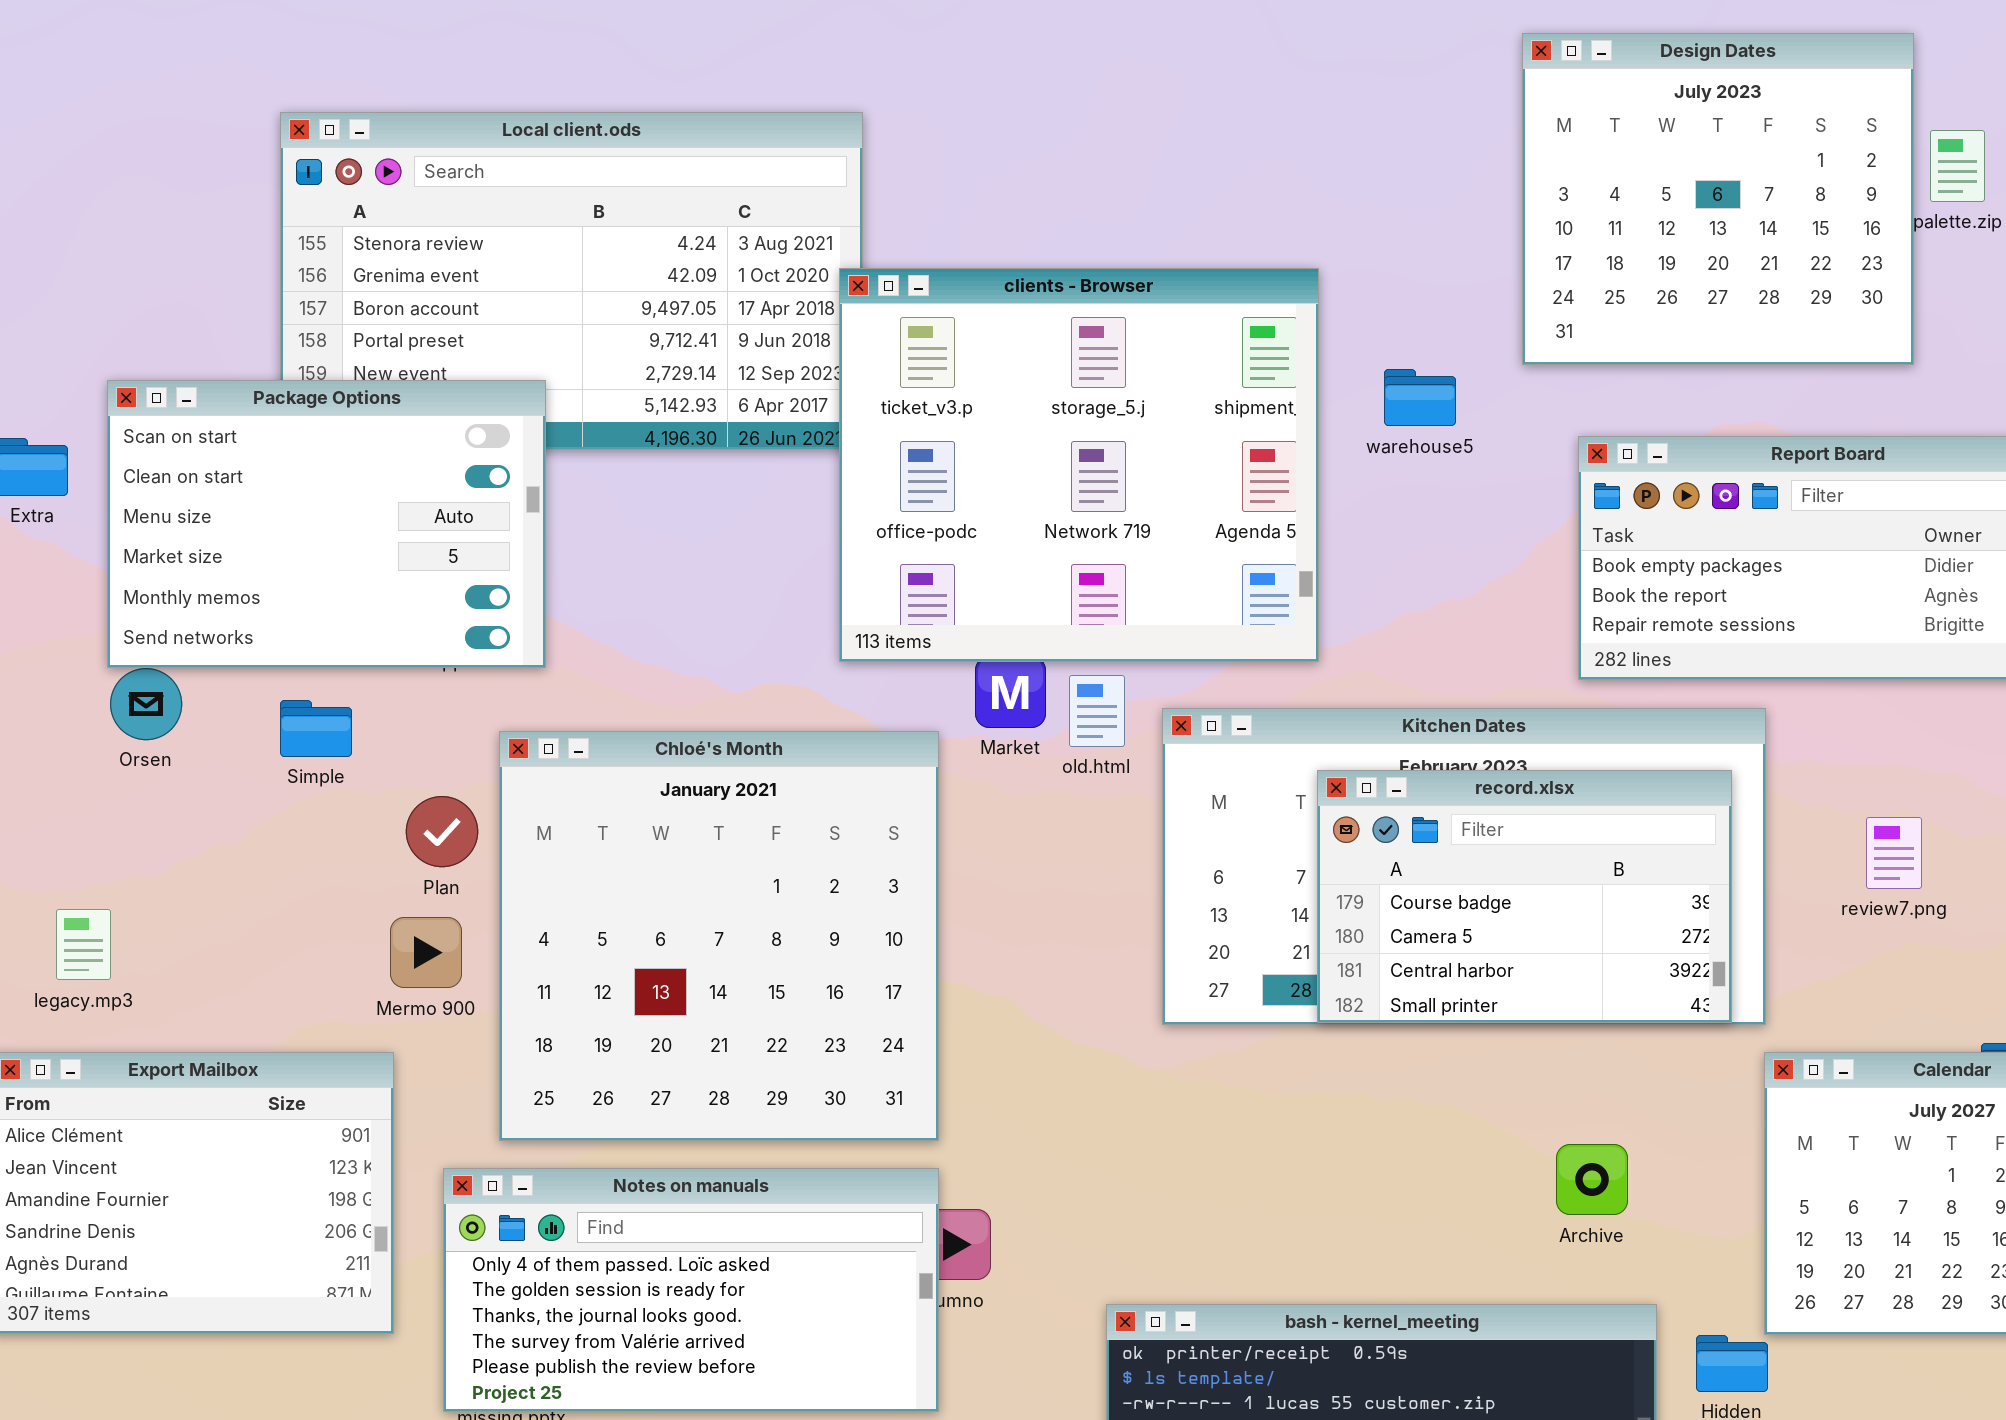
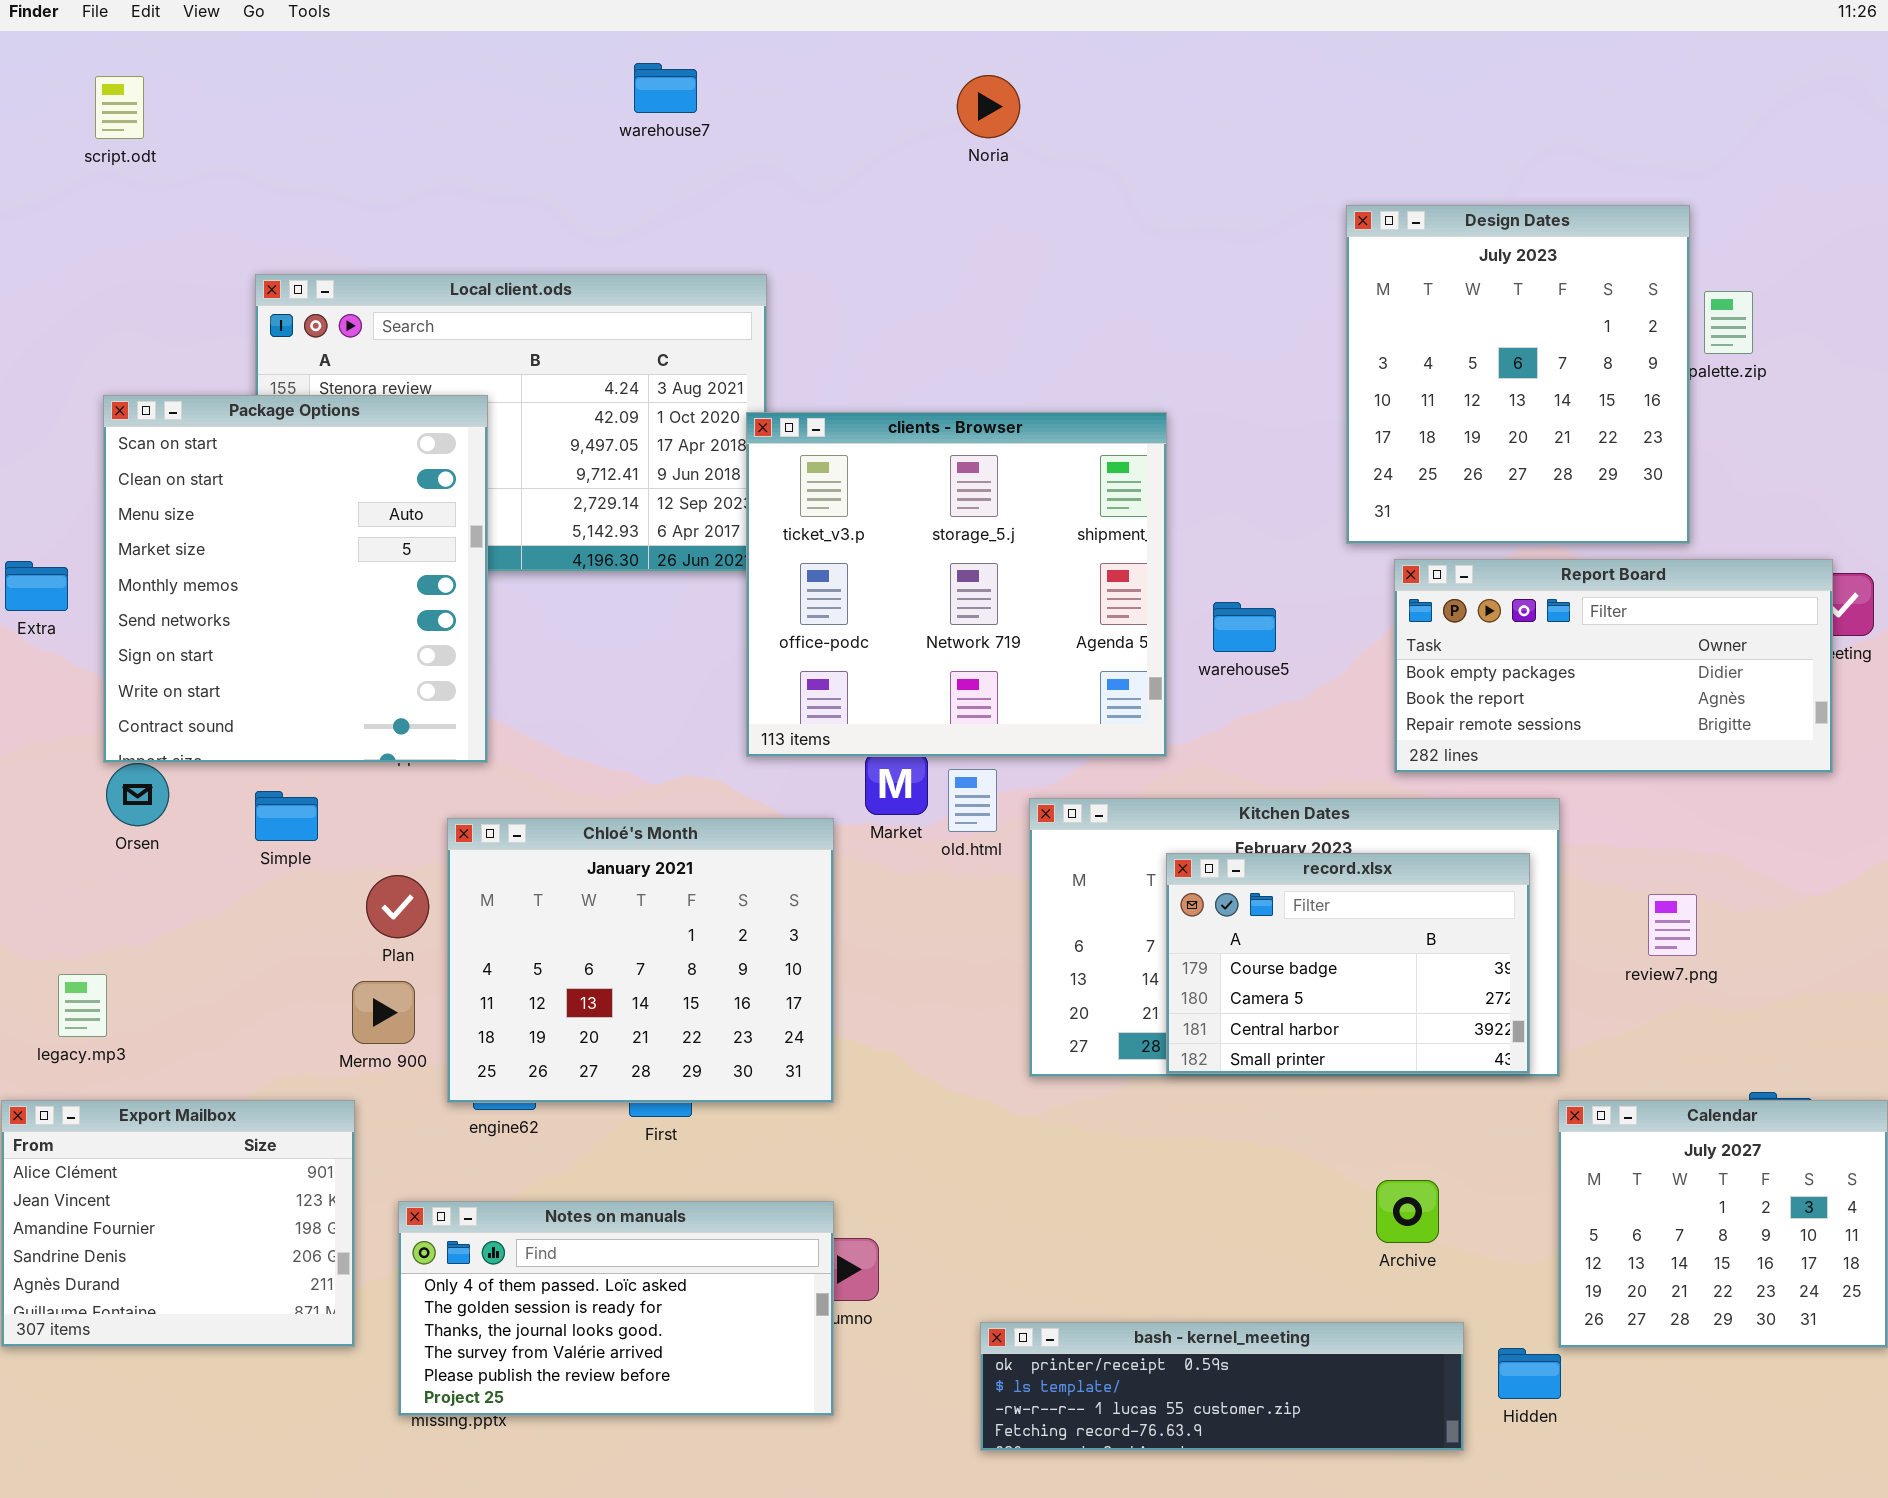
Design Dates: [1522,33,1914,365] -> [1346,205,1690,544], resized
warehouse5: [1384,369,1456,426] -> [1213,602,1276,652], moved
Package Options: [107,380,546,668] -> [103,395,488,763], resized
Chloé's Month: [499,731,939,1141] -> [447,818,834,1103], resized

